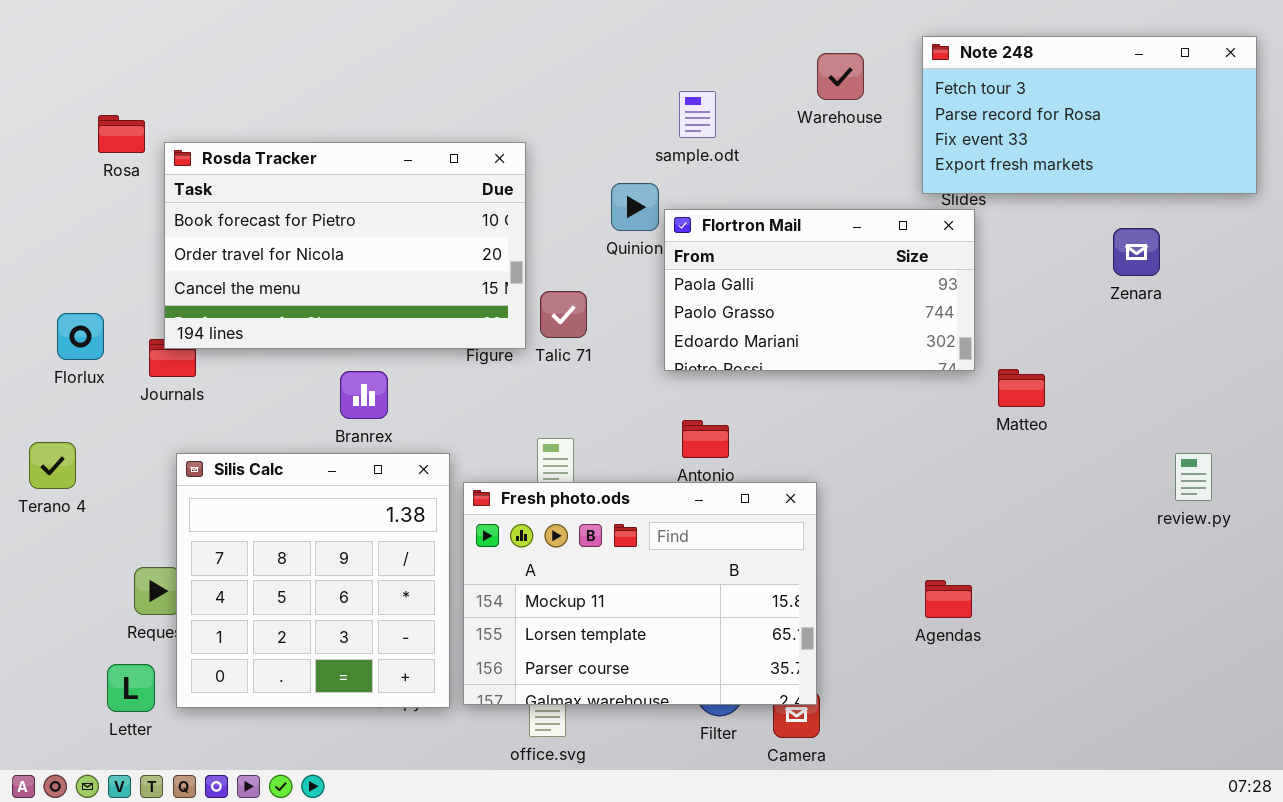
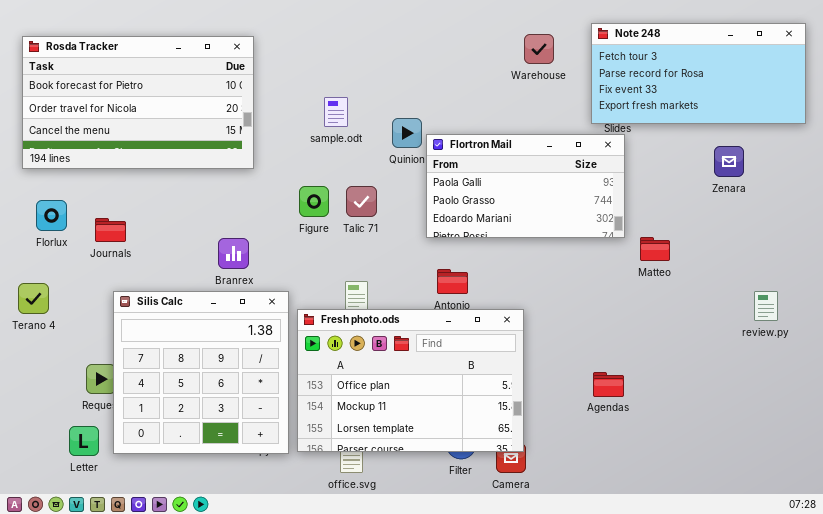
sample.odt: [679,91,716,138] -> [324,97,348,127], moved
Rosda Tracker: [164,142,526,349] -> [22,36,254,169], moved
Fresh photo.ods: [463,482,817,705] -> [297,309,524,452], scrolled up 1 row

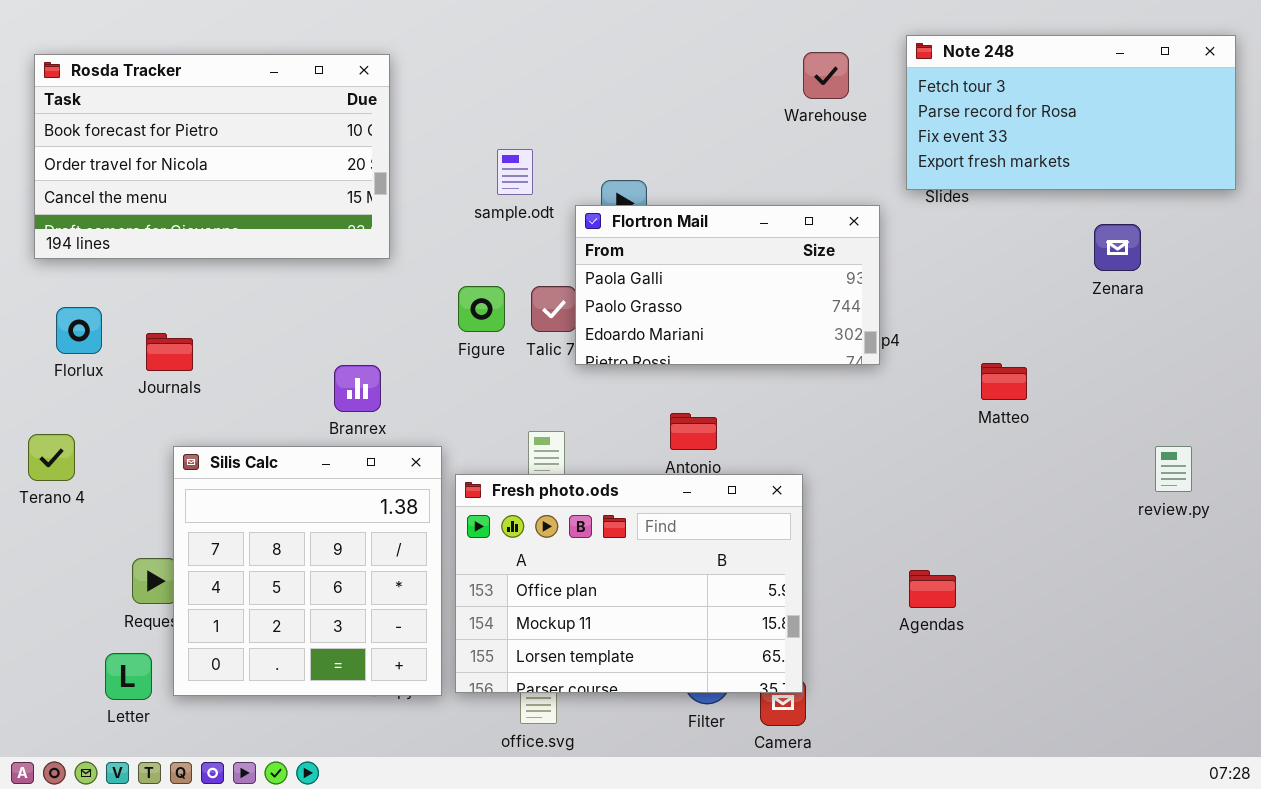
Flortron Mail: [426,134,625,238] -> [575,205,880,365], moved

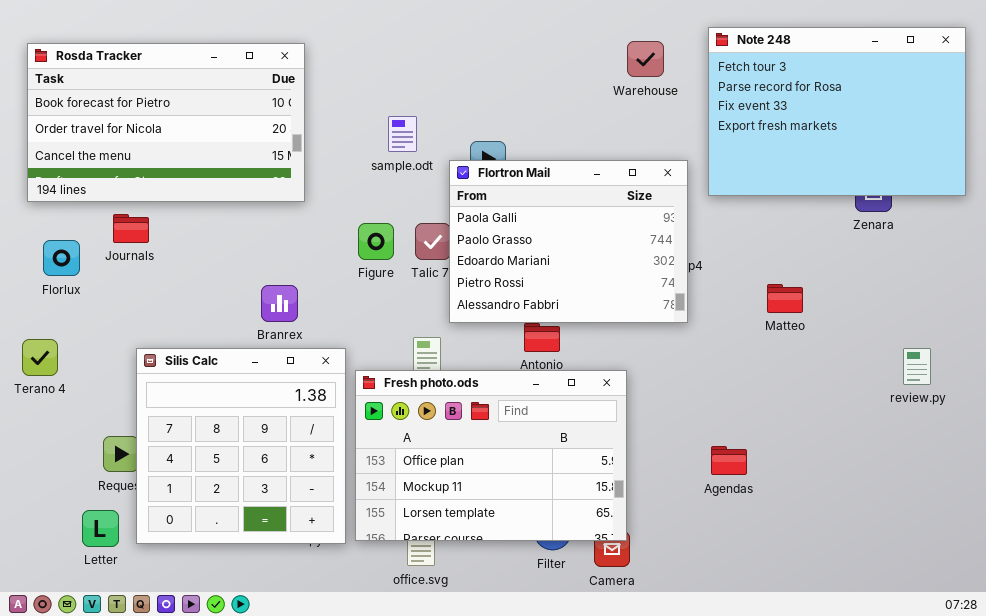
Note 248: [906,35,1236,190] -> [708,27,966,196], resized
Flortron Mail: [575,205,880,365] -> [449,160,688,323], resized
Journals: [146,333,193,371] -> [113,214,149,243], moved

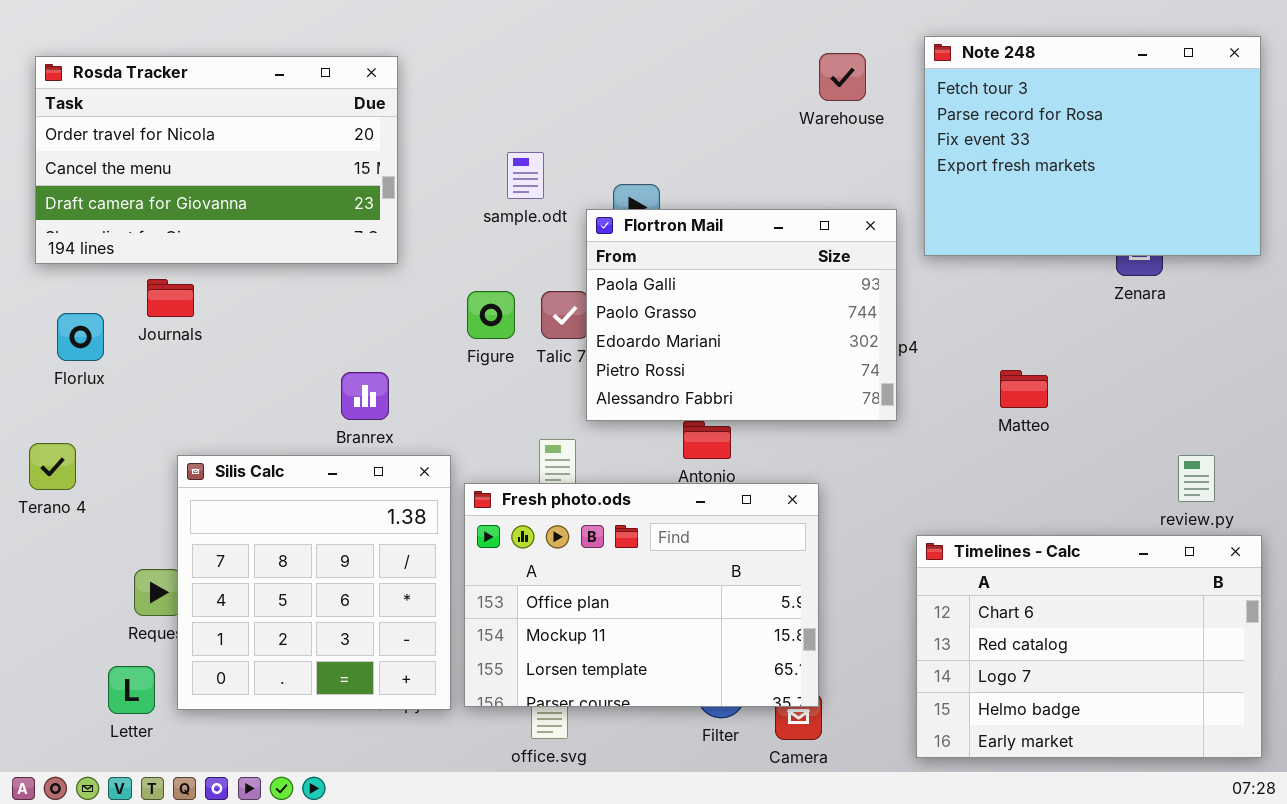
Rosda Tracker: [27,43,305,202] -> [35,56,398,264], scrolled down 1 row
Timelines - Calc: none -> [916,535,1262,758], opened

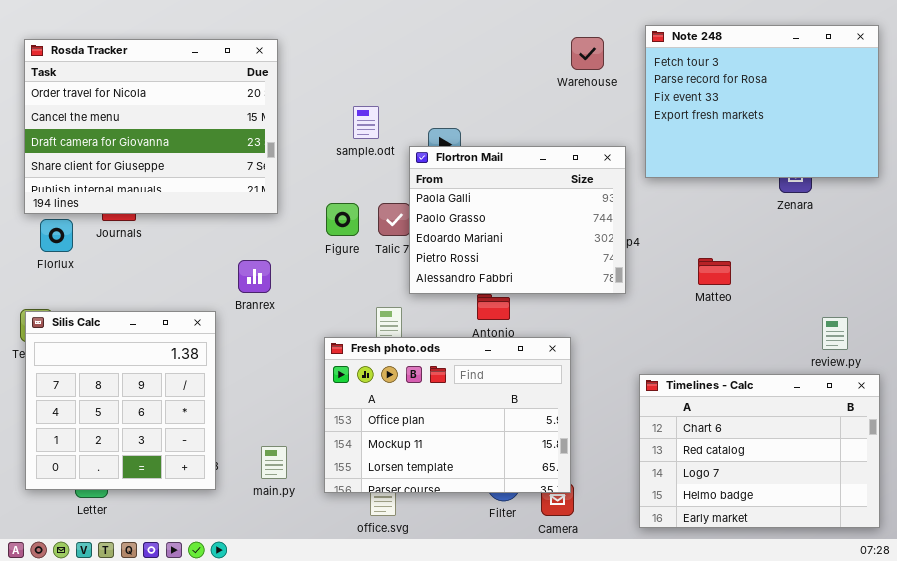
Rosda Tracker: [35,56,398,264] -> [24,39,278,214], resized
Silis Calc: [177,455,451,710] -> [25,311,216,490], moved

